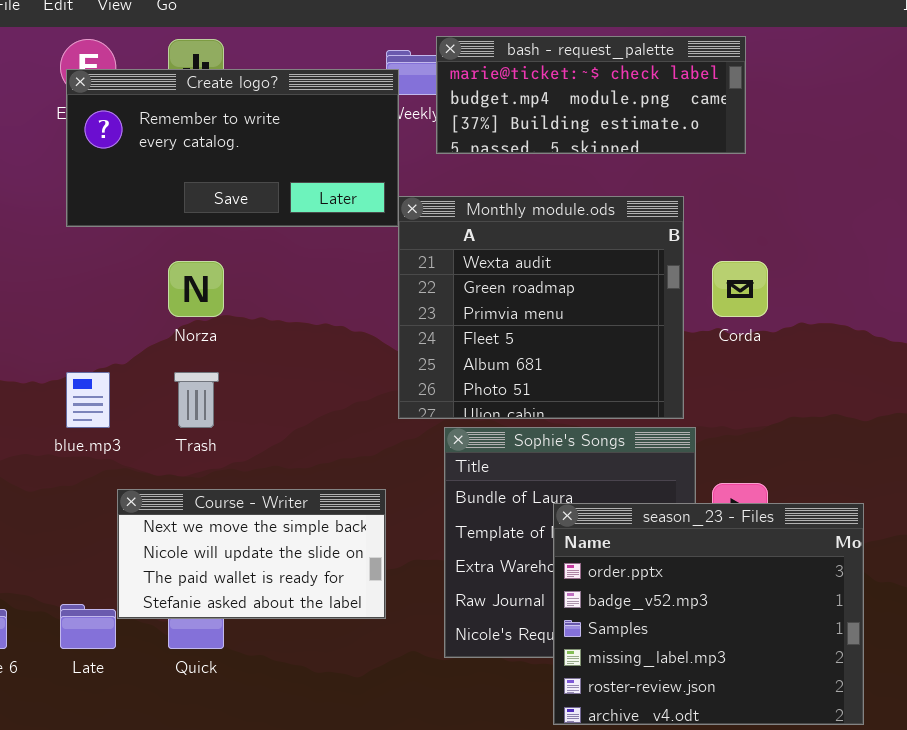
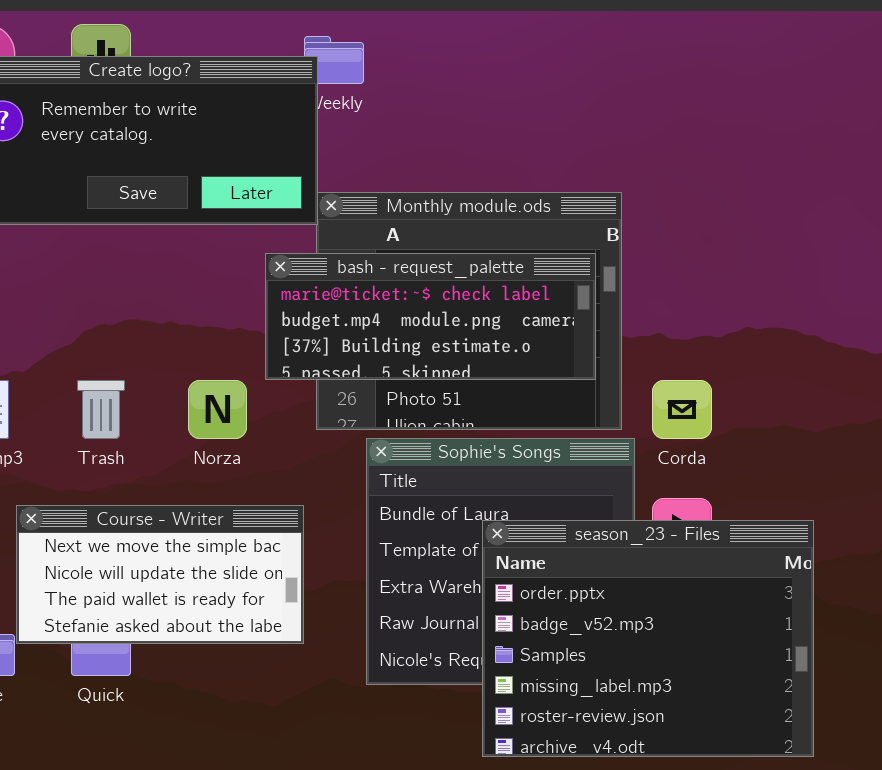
bash - request_palette: [436,36,746,154] -> [265,253,596,380], moved
Norza: [168,261,224,317] -> [188,380,247,439], moved
Corda: [712,261,768,317] -> [652,380,712,439], moved

